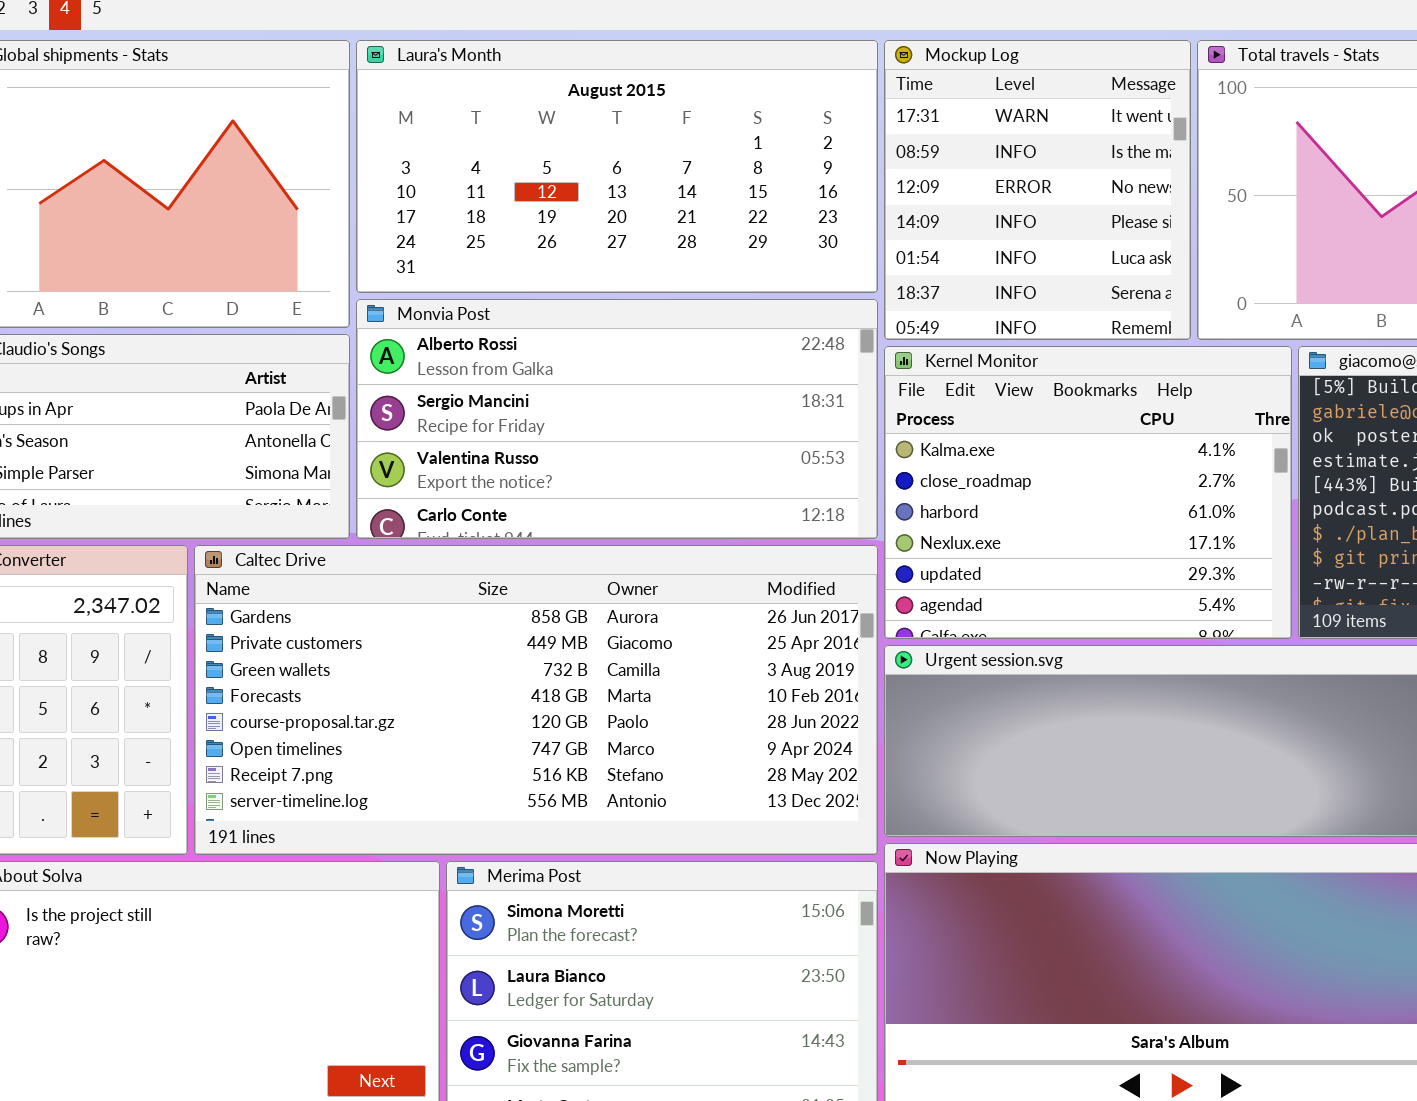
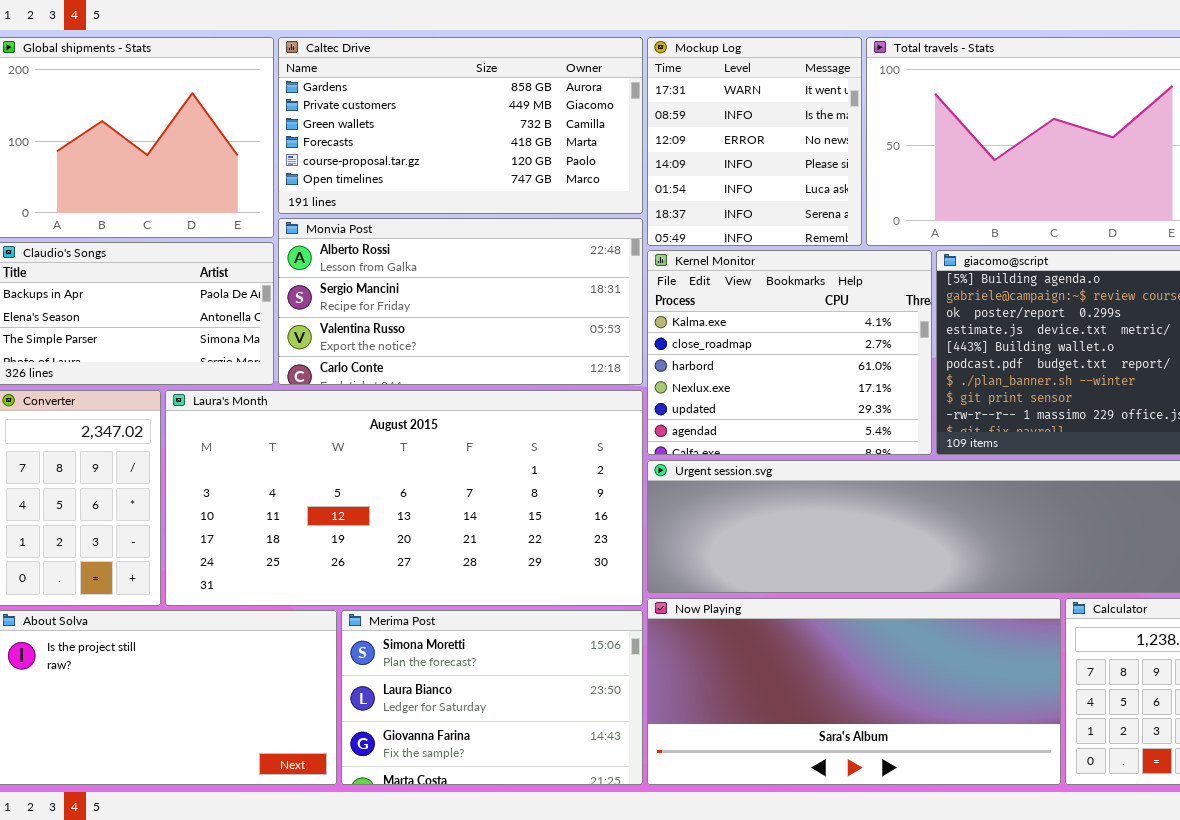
Laura's Month: [356,40,878,293] -> [165,390,643,606], moved, resized
Caltec Drive: [194,545,878,855] -> [278,37,643,214], moved, resized

